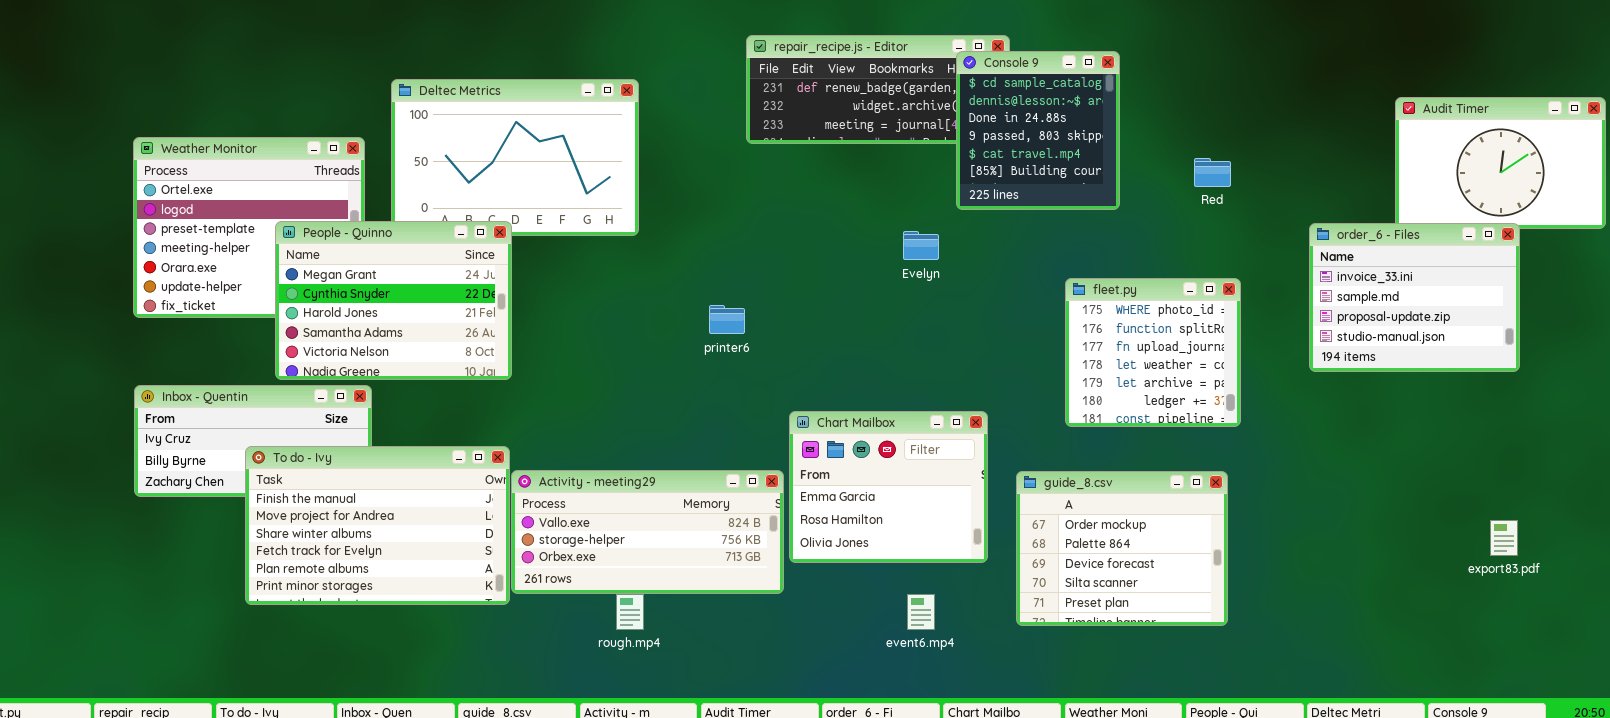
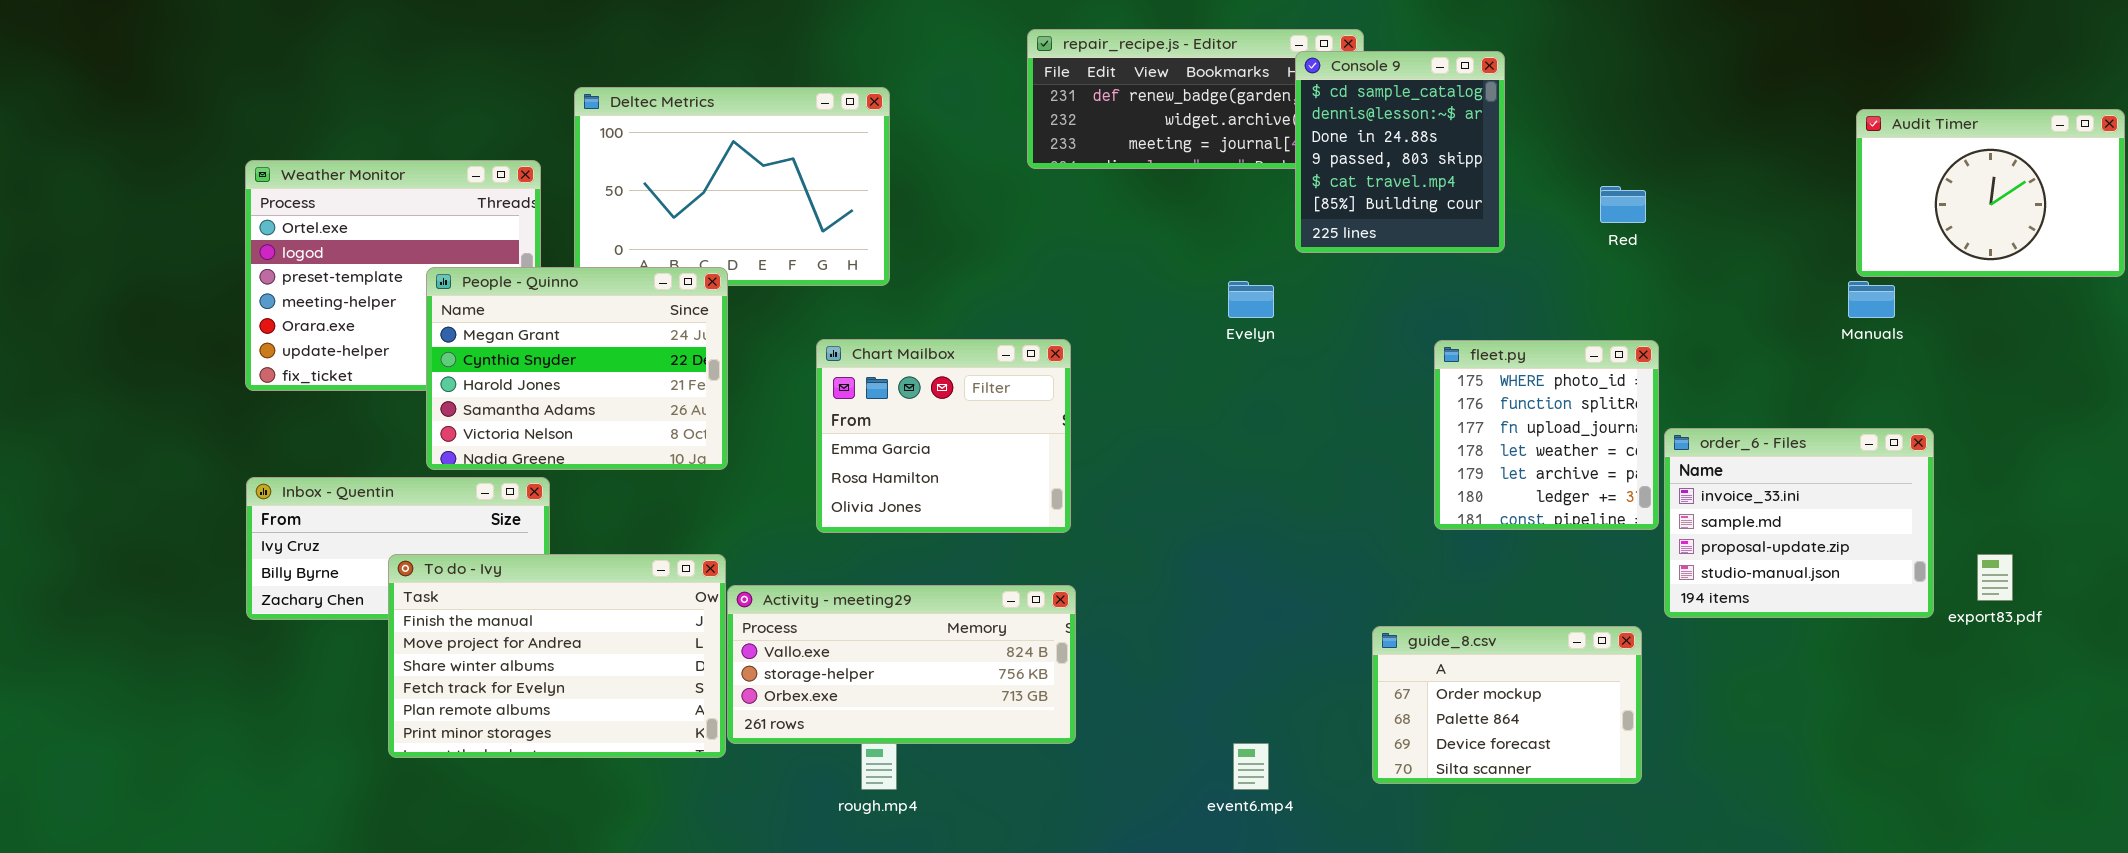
order_6 - Files: [1309,223,1520,372] -> [1664,428,1934,618], moved
Chart Mailbox: [789,411,988,563] -> [816,339,1071,533], moved
guide_8.csv: [1016,471,1228,626] -> [1372,626,1642,784], resized
export83.pdf: [1490,520,1518,556] -> [1977,554,2013,601], moved

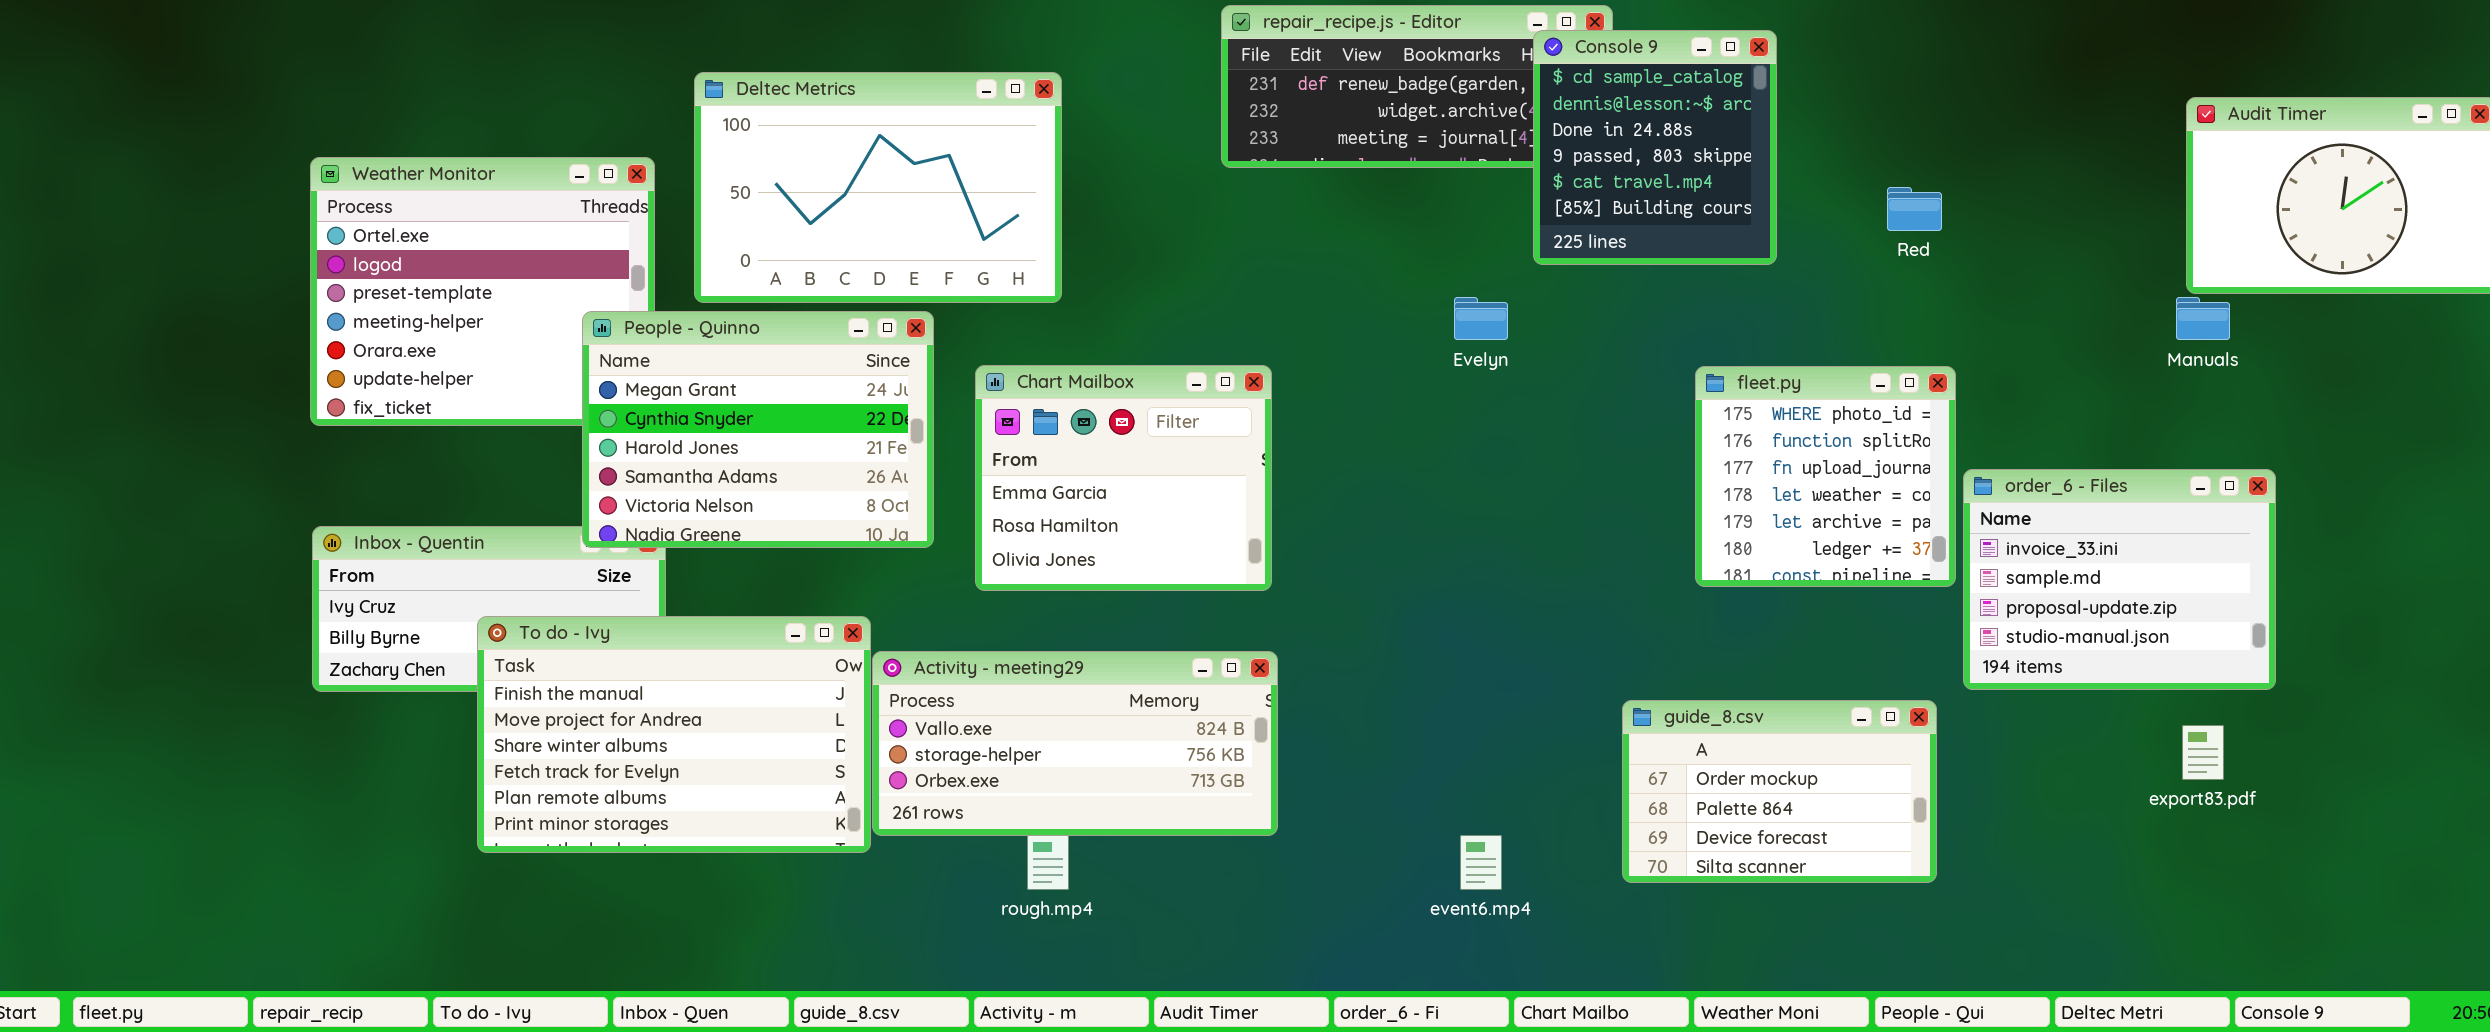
People - Quinno: [426,267,728,470] -> [582,311,934,548], moved
export83.pdf: [1977,554,2013,601] -> [2182,725,2224,780], moved

